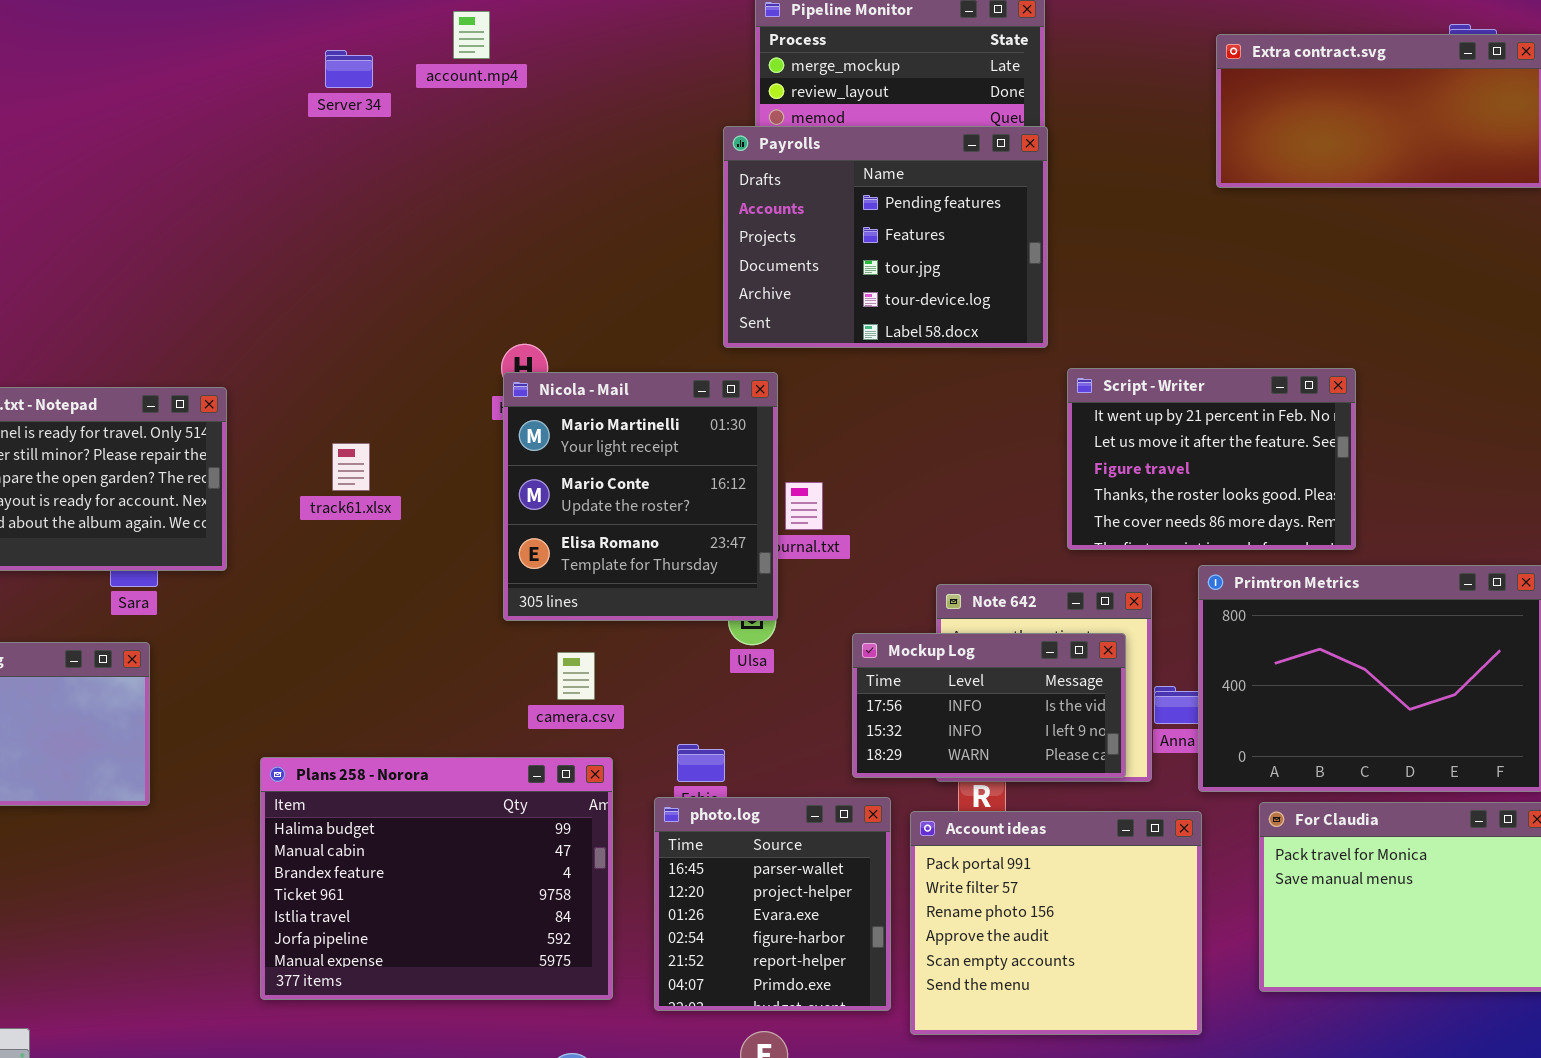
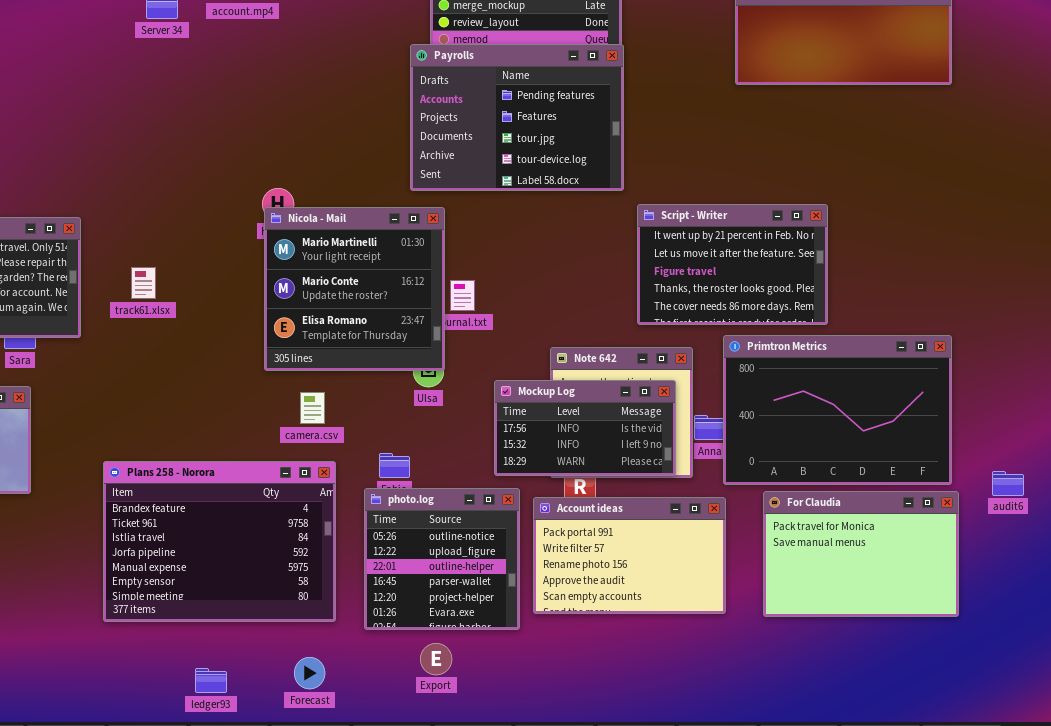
track61.xlsx: [332,443,370,491] -> [131,267,156,299], moved
Plans 258 - Norora: [260,757,613,1000] -> [103,461,336,622], scrolled down 2 rows
photo.log: [654,797,891,1011] -> [364,488,520,630], scrolled up 3 rows
Account ideas: [910,811,1202,1035] -> [533,497,726,614], resized

